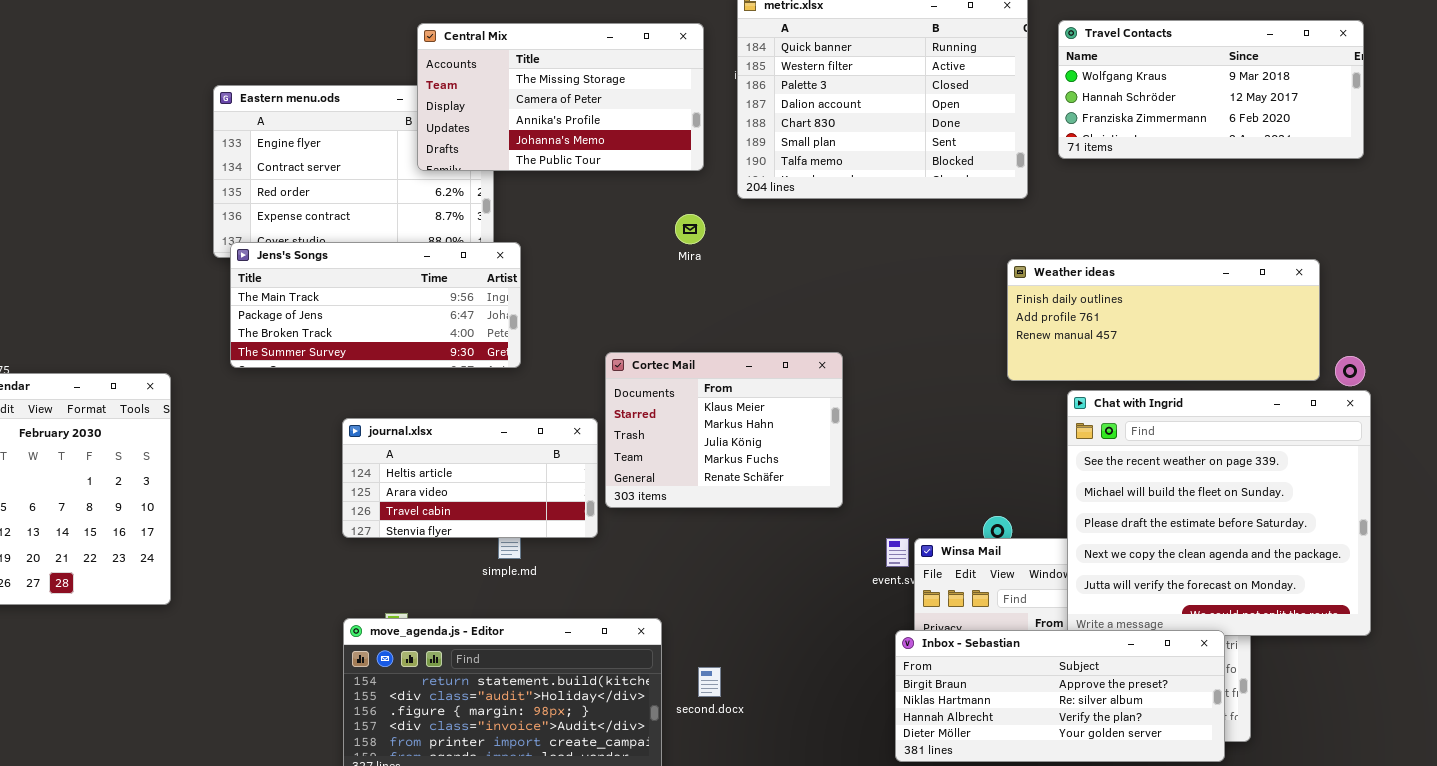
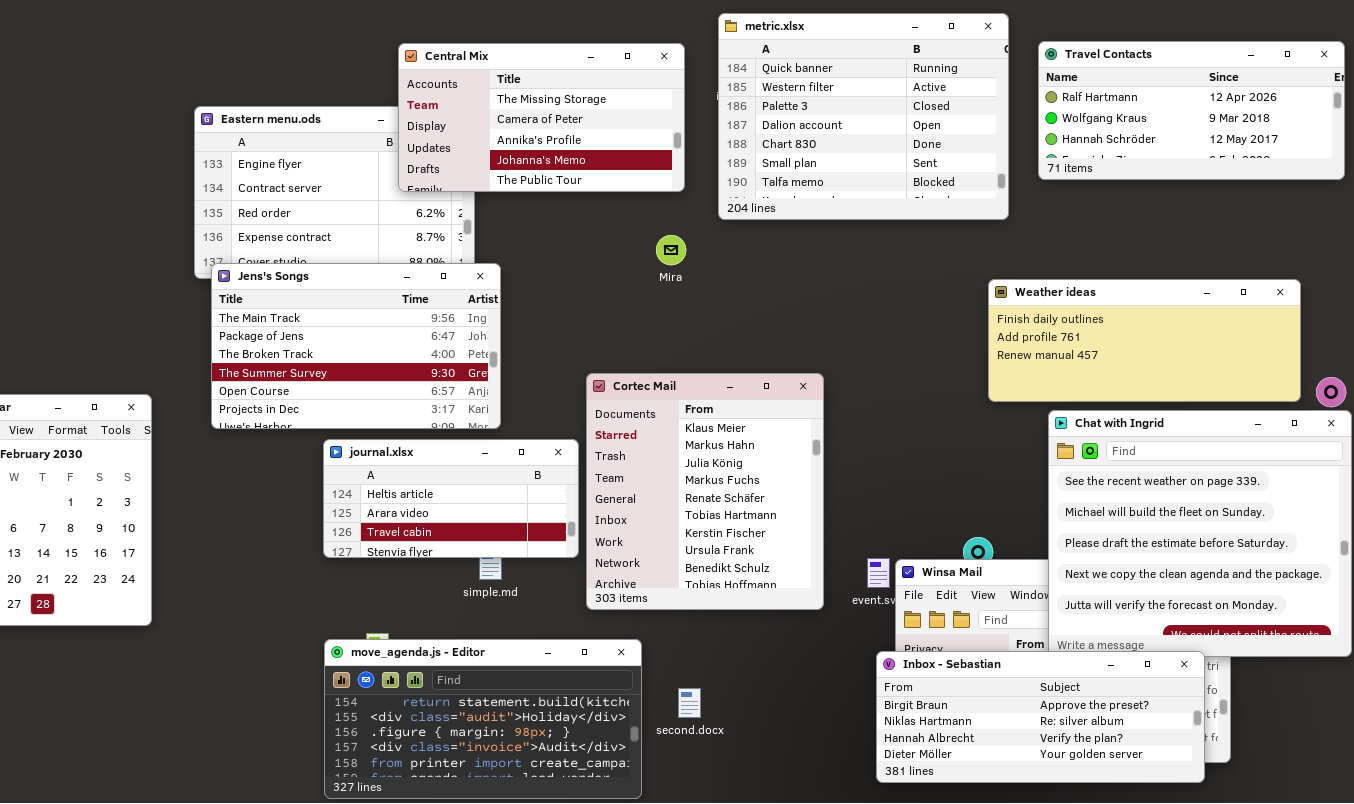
Travel Contacts: [1058,20,1364,159] -> [1038,41,1345,180], scrolled up 1 row
Jens's Songs: [230,242,521,368] -> [211,263,501,429], resized
Cortec Mail: [605,352,843,508] -> [586,373,824,610], resized

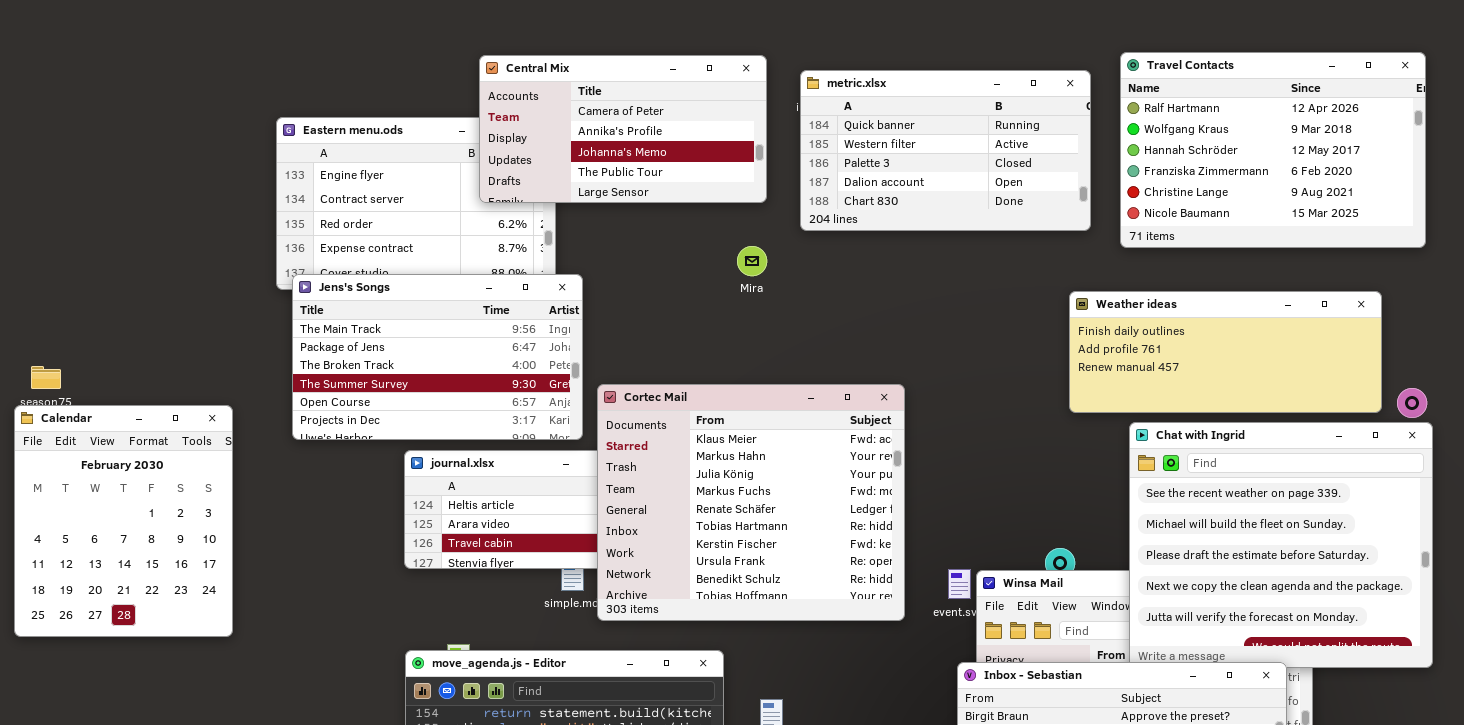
metric.xlsx: [718,13,1009,220] -> [800,70,1091,231], resized
Travel Contacts: [1038,41,1345,180] -> [1120,52,1426,248], resized
Central Mix: [398,43,685,192] -> [479,55,767,203], scrolled down 1 row
Cortec Mail: [586,373,824,610] -> [597,384,905,621], resized

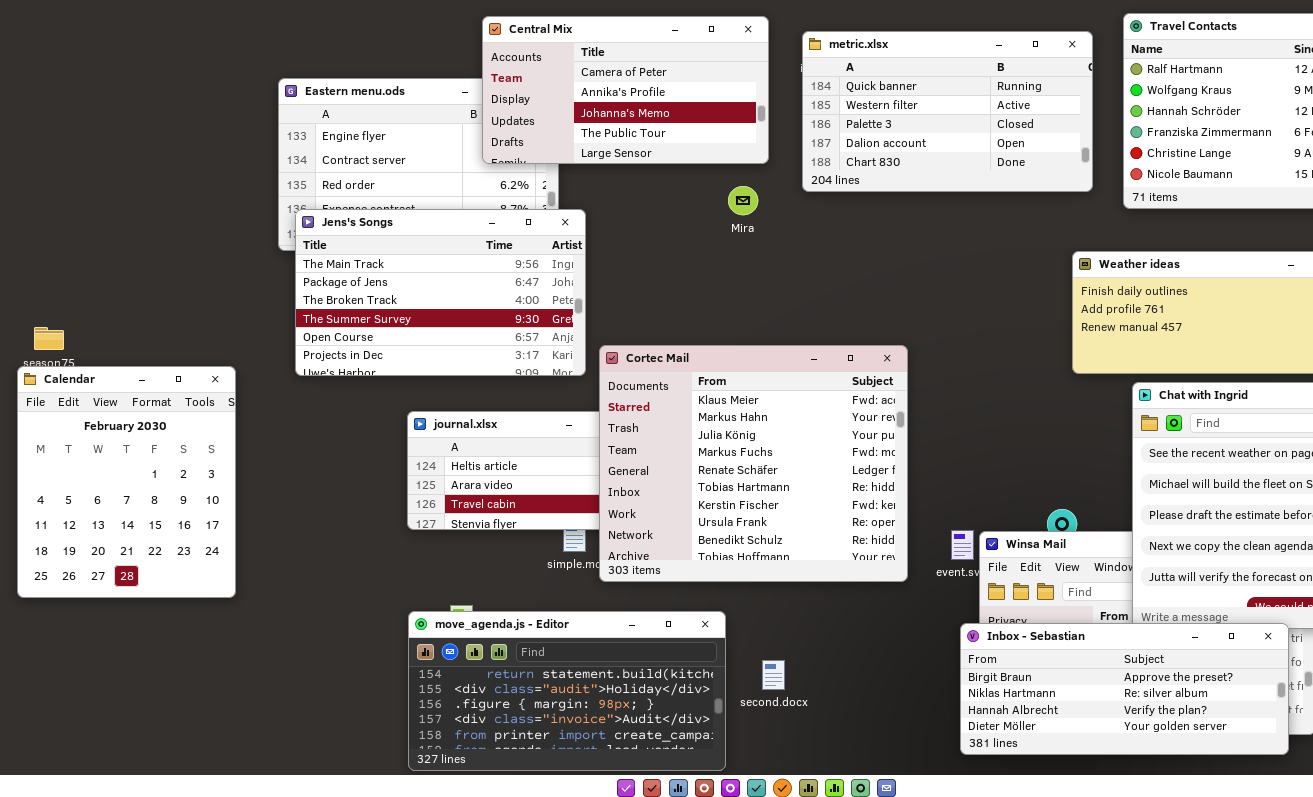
Mira: [737,246,767,276] -> [728,186,758,215], moved
Jens's Songs: [292,274,583,440] -> [295,209,586,376], moved

